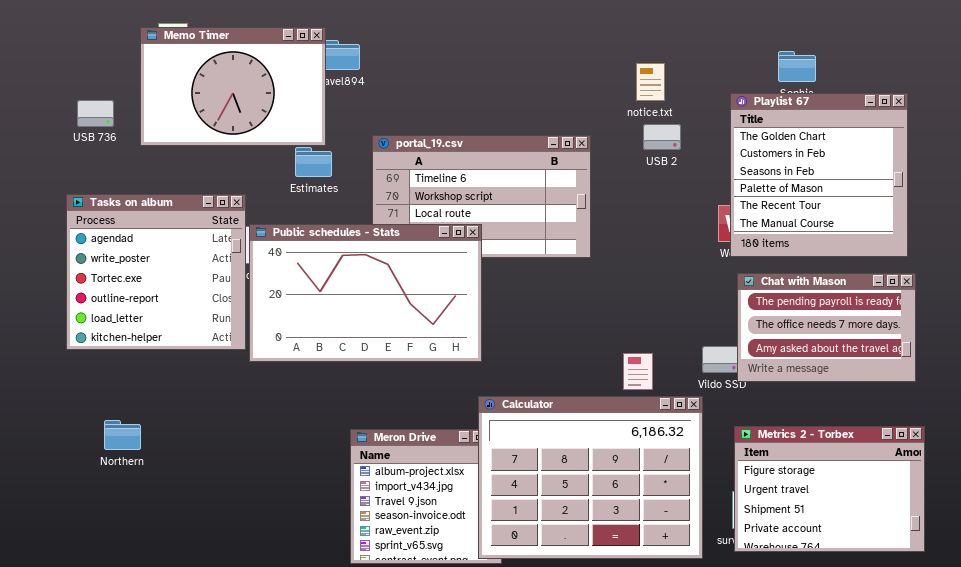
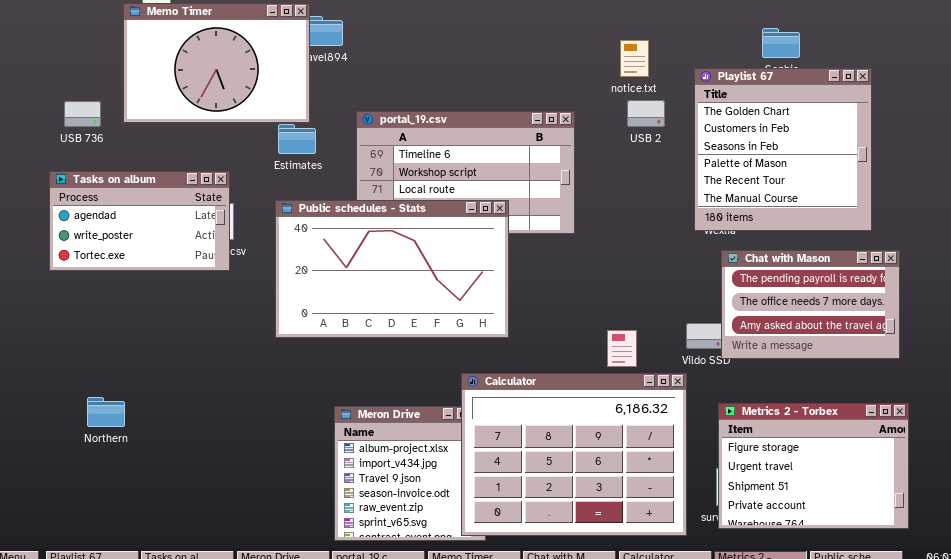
Playlist 67: [730,93,908,257] -> [694,68,872,231], moved
USB 736: [77,100,114,127] -> [64,101,101,127], moved
Tasks on album: [66,194,246,350] -> [49,171,230,271], resized
Public schedules - Stats: [249,224,482,362] -> [275,200,509,338], moved

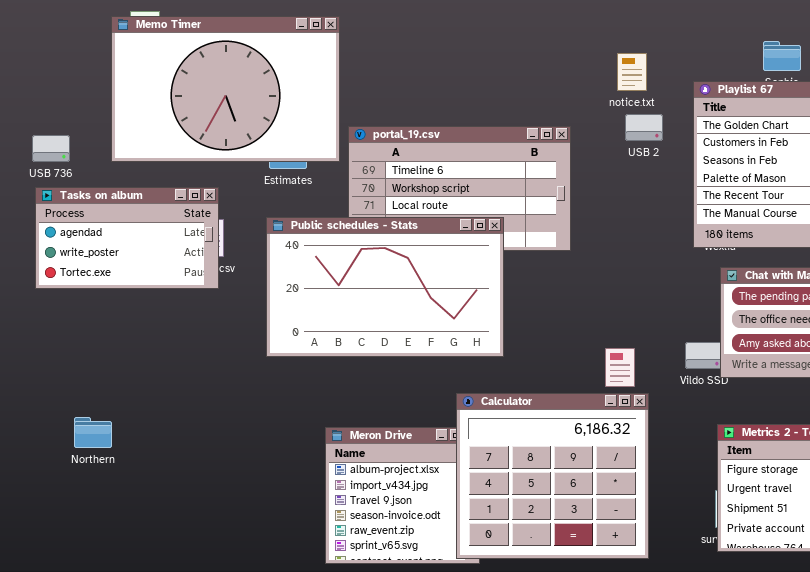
Memo Timer: [123,3,310,123] -> [111,16,340,162], resized
USB 736: [64,101,101,127] -> [32,135,70,162], moved
Calculator: [461,373,687,536] -> [456,393,649,559], resized

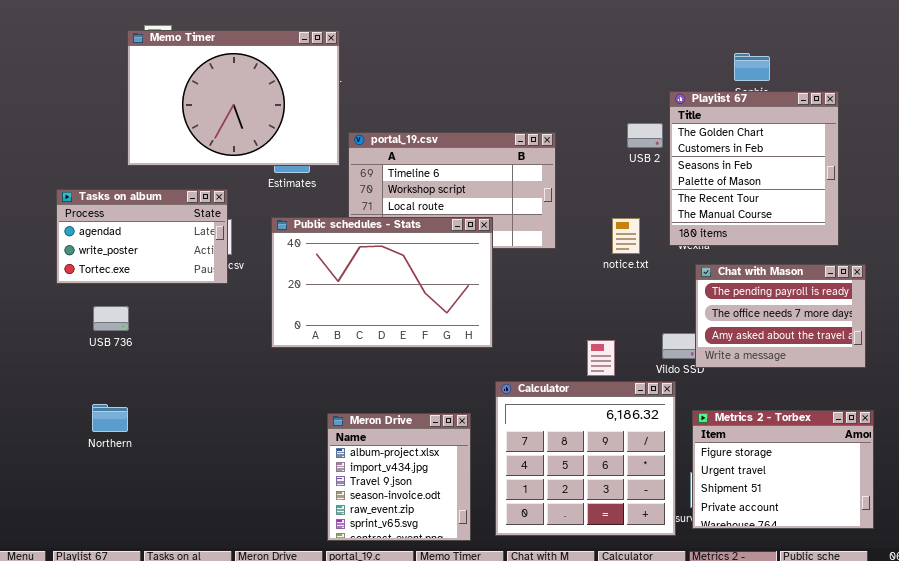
notice.txt: [617,53,647,91] -> [612,218,640,254], moved
USB 2: [625,114,663,141] -> [627,123,663,148], moved
USB 736: [32,135,70,162] -> [93,306,129,331], moved
Calculator: [456,393,649,559] -> [495,381,676,536], moved

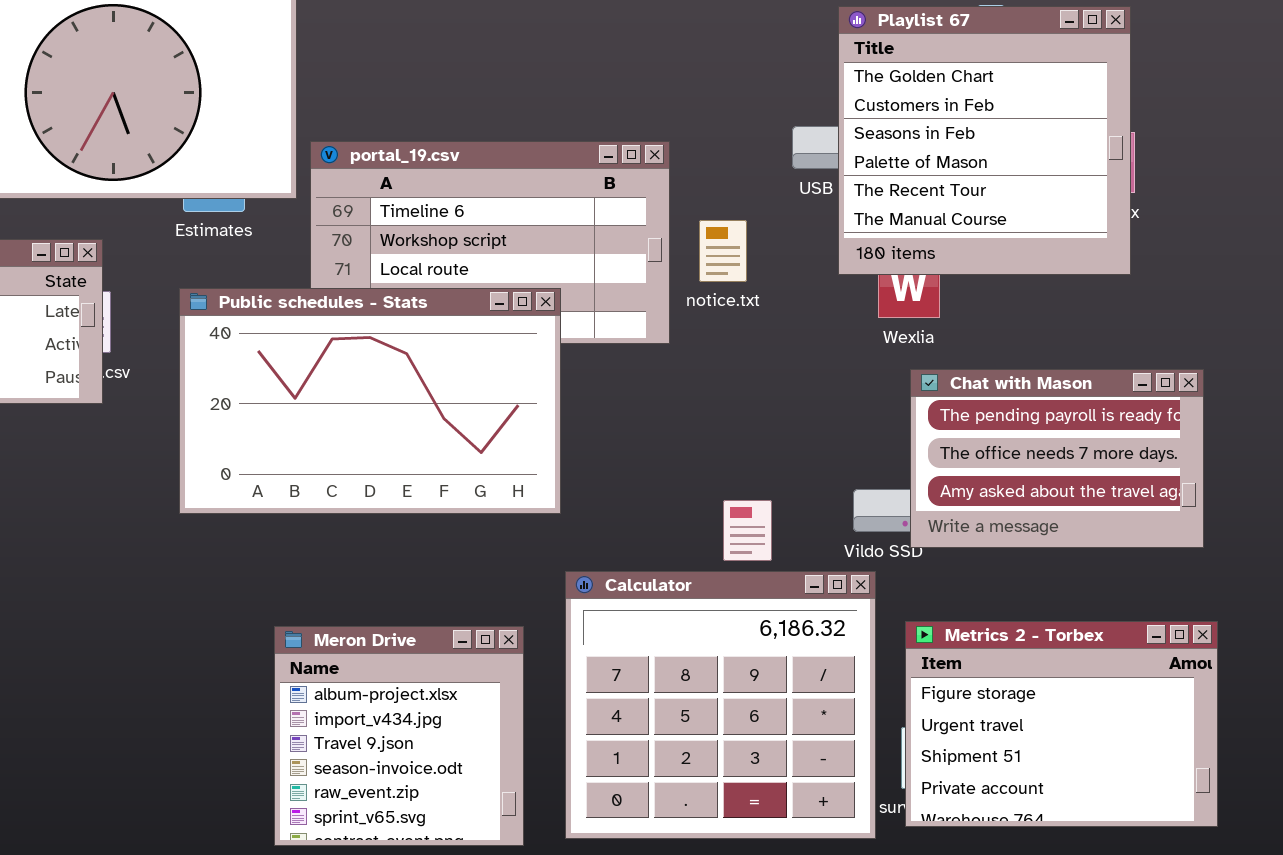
Playlist 67: [669,91,839,246] -> [838,6,1131,275], moved
notice.txt: [612,218,640,254] -> [699,220,747,282], moved

